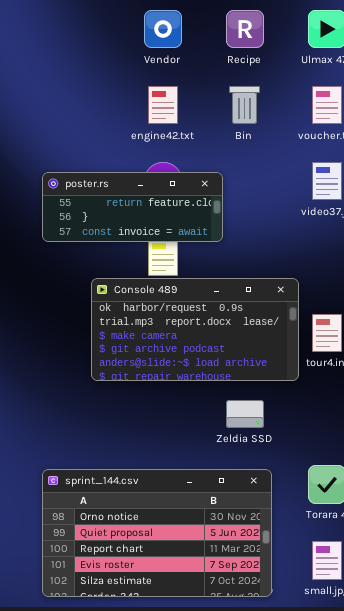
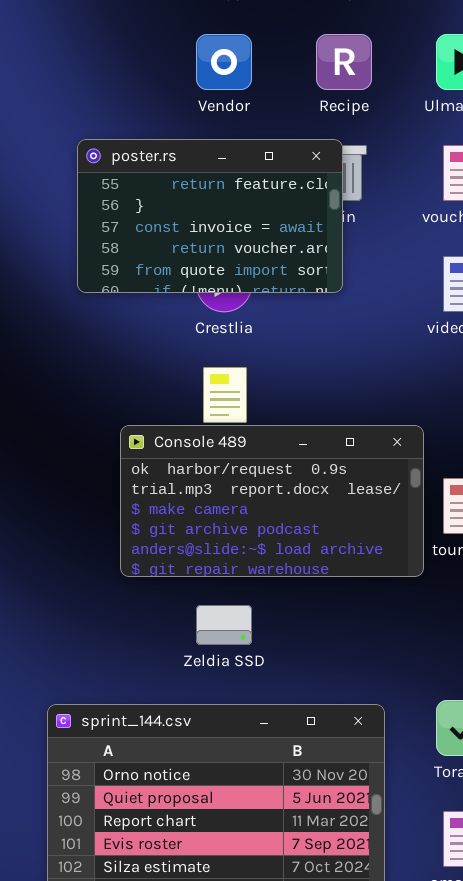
poster.rs: [42,172,223,242] -> [77,139,343,293], moved, resized
Zeldia SSD: [226,400,264,428] -> [196,605,252,645], moved

